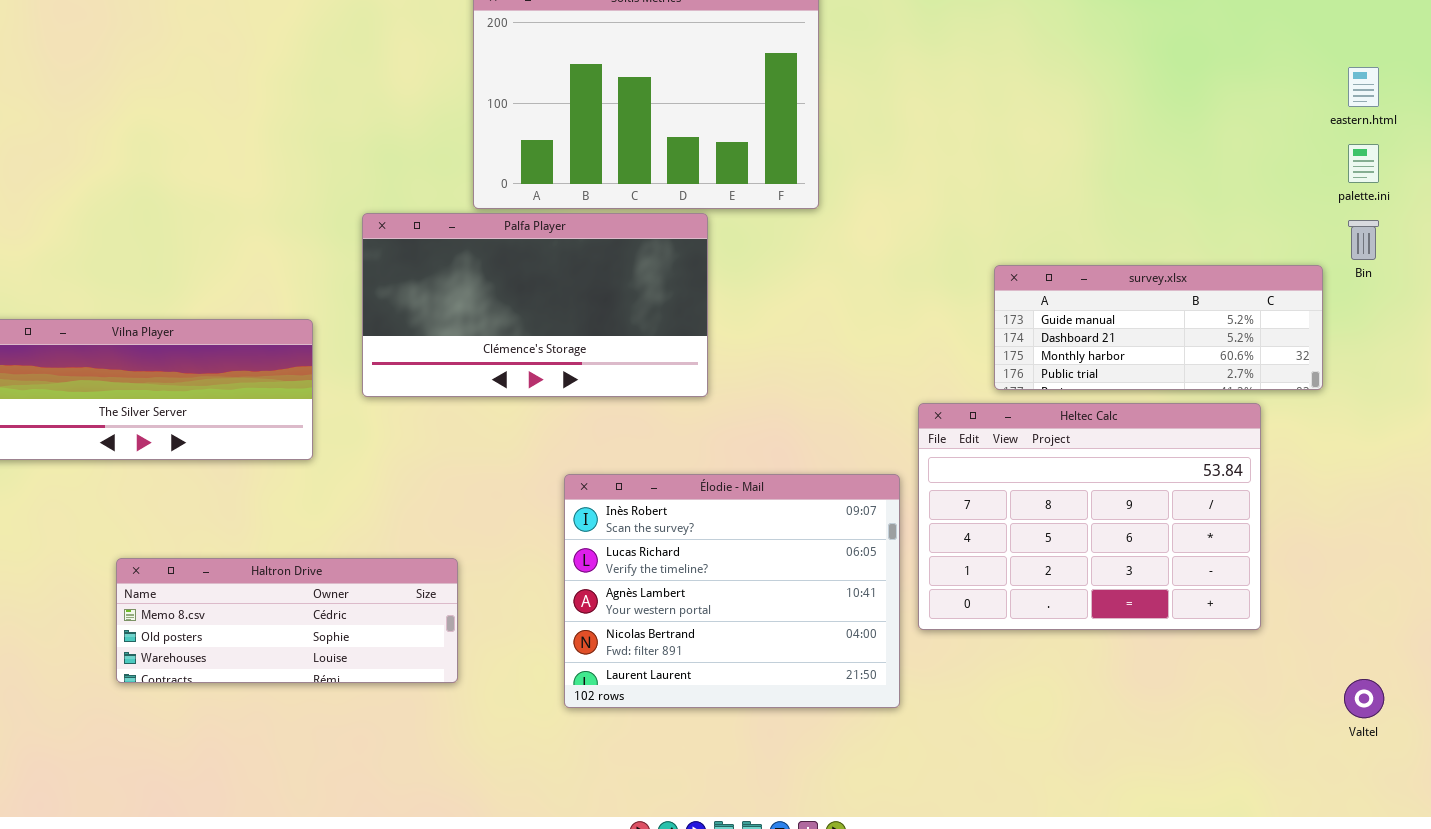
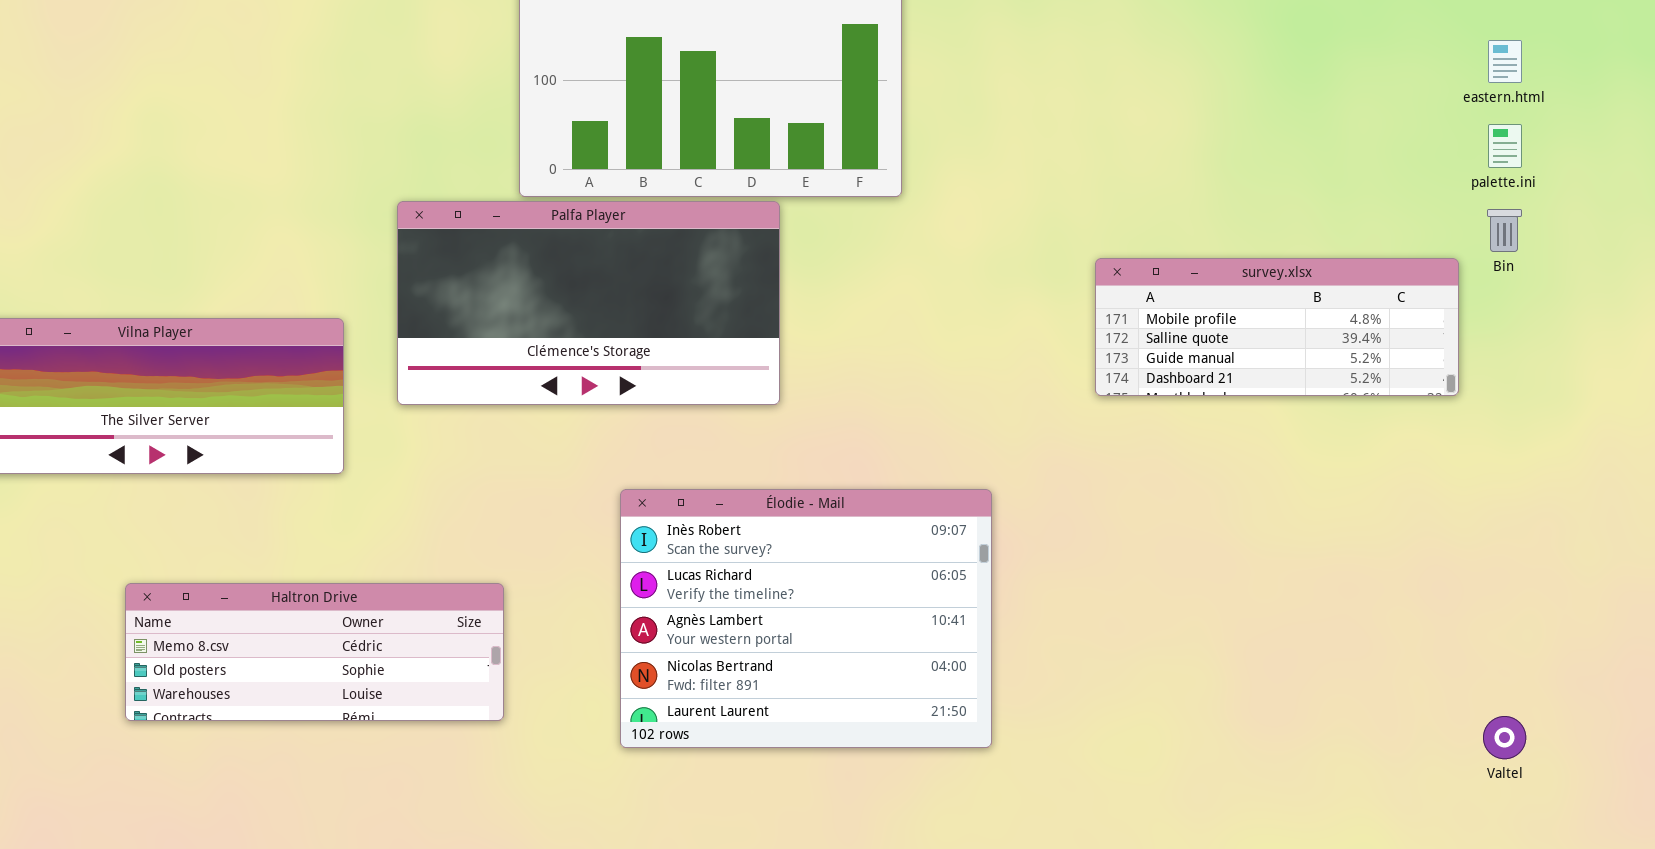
survey.xlsx: [994,265,1323,390] -> [1095,258,1459,396], scrolled up 2 rows
Heltec Calc: [918,403,1261,630] -> none, closed

